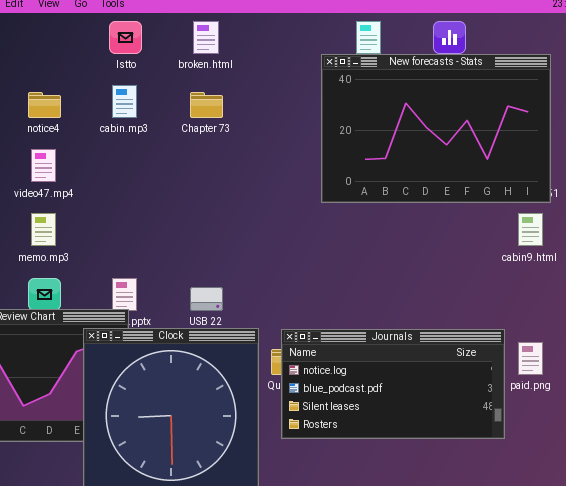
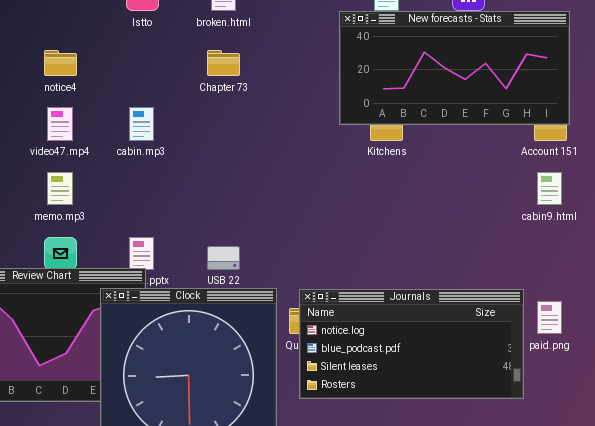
New forecasts - Stats: [321,54,551,203] -> [339,11,570,125], resized
cabin.mp3: [112,85,137,118] -> [129,107,154,141], moved

